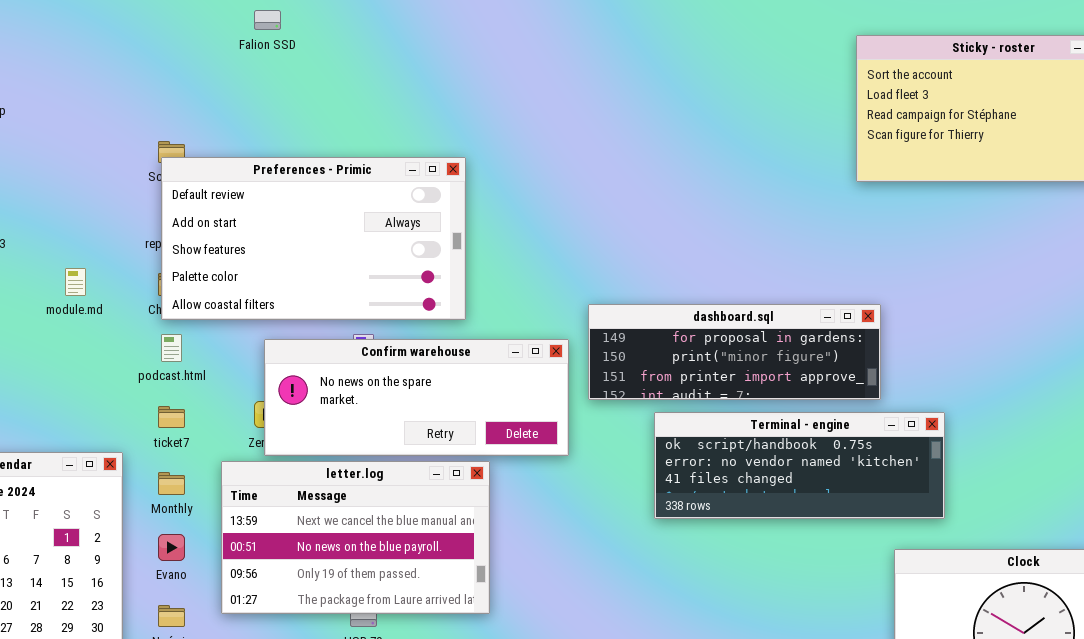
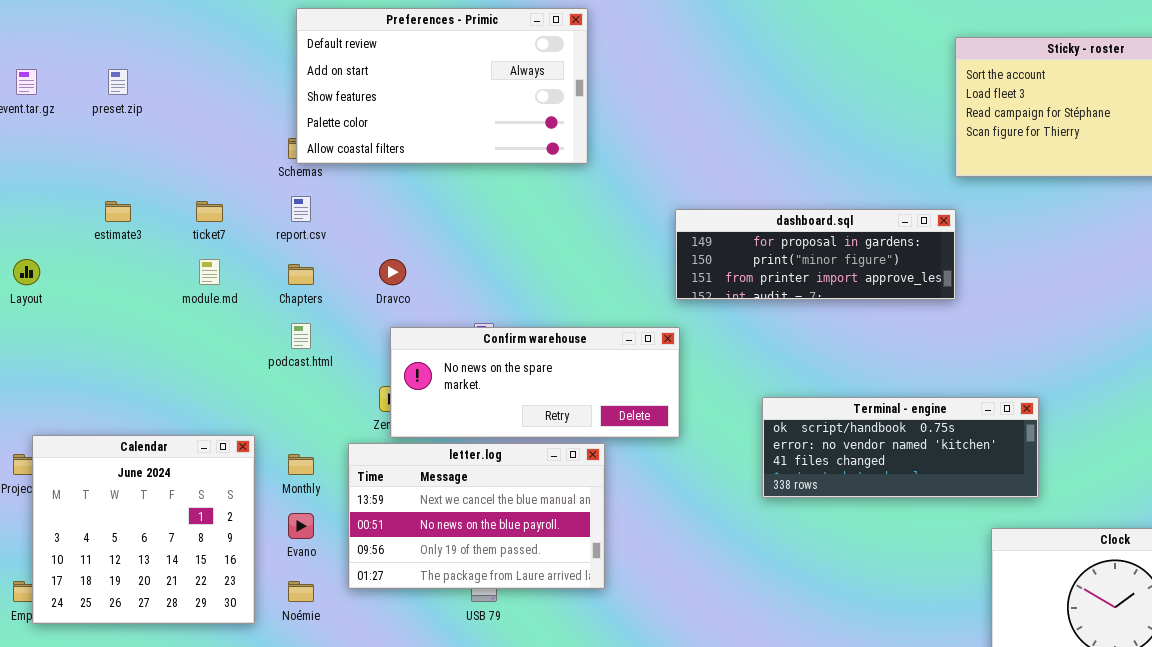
Preferences - Primic: [161,157,466,320] -> [296,8,588,164], moved
dashboard.sql: [588,304,881,400] -> [675,209,956,300], moved
ticket7: [158,406,185,428] -> [196,201,223,222], moved

